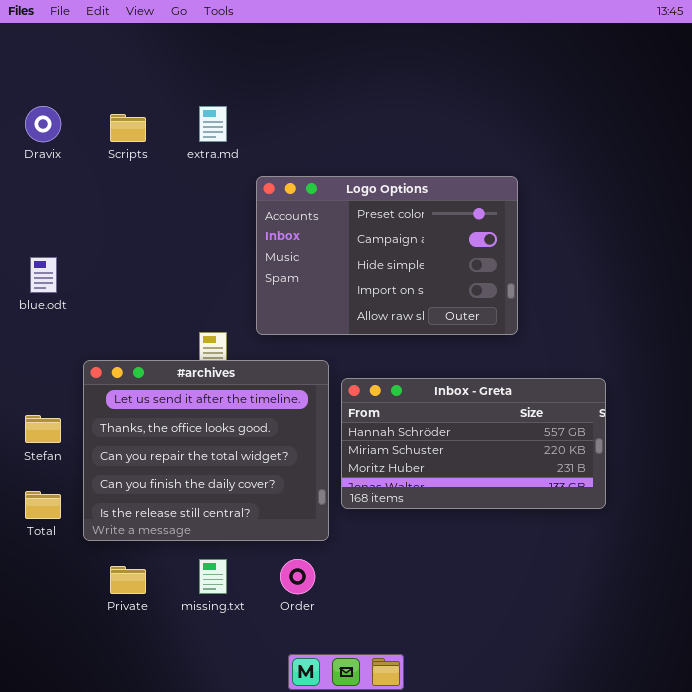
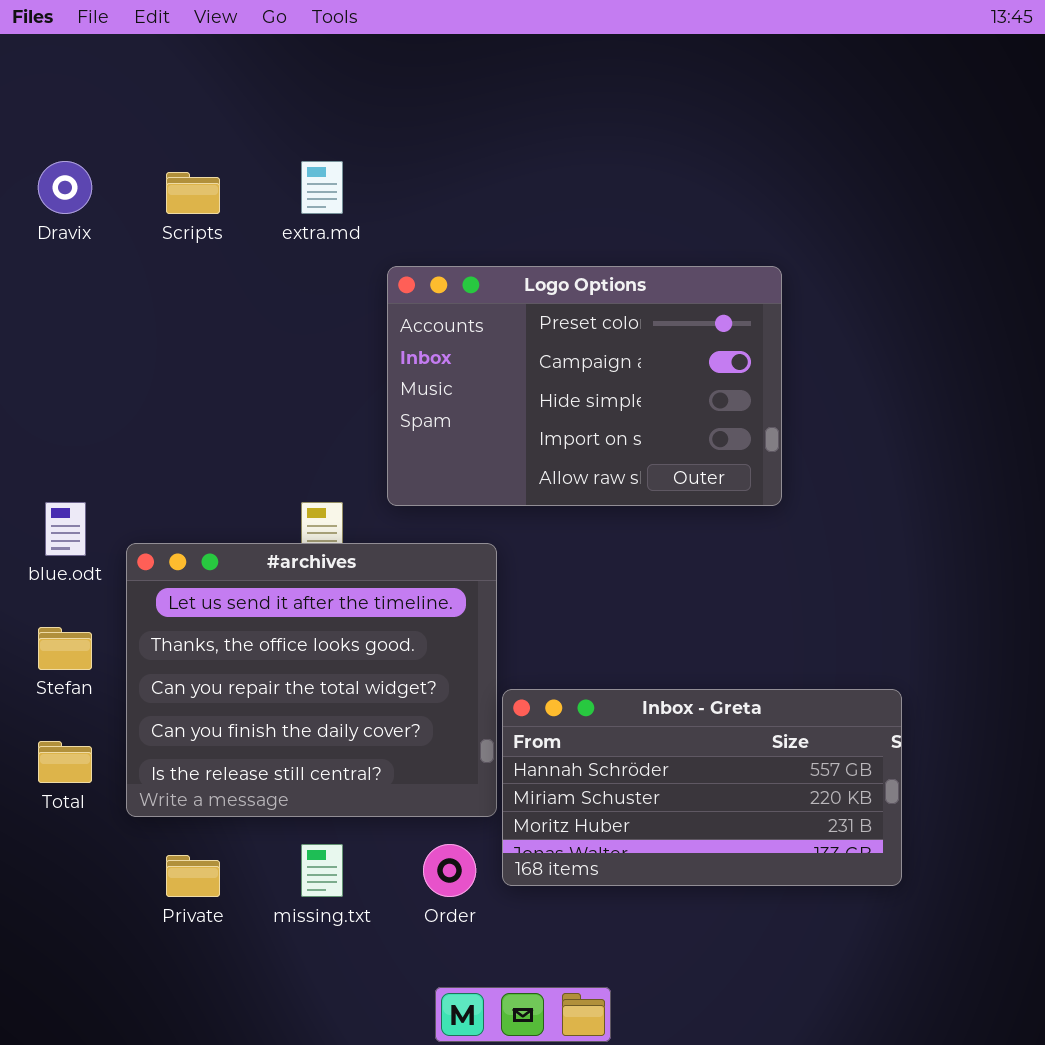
blue.odt: [30,257,57,293] -> [45,502,86,556], moved
Inbox - Greta: [341,378,606,509] -> [502,689,902,886], moved

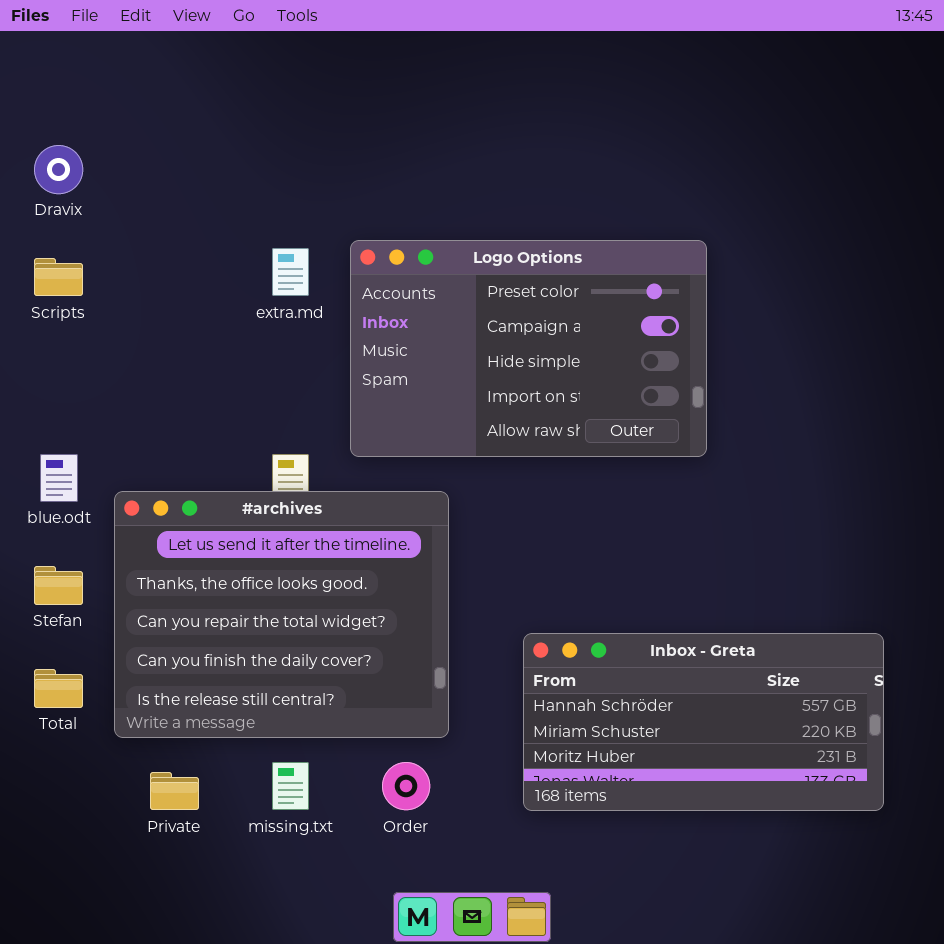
extra.md: [301,161,343,214] -> [272,248,309,296], moved
Scripts: [166,172,220,214] -> [34,258,83,296], moved
Inbox - Greta: [502,689,902,886] -> [523,633,884,811], moved

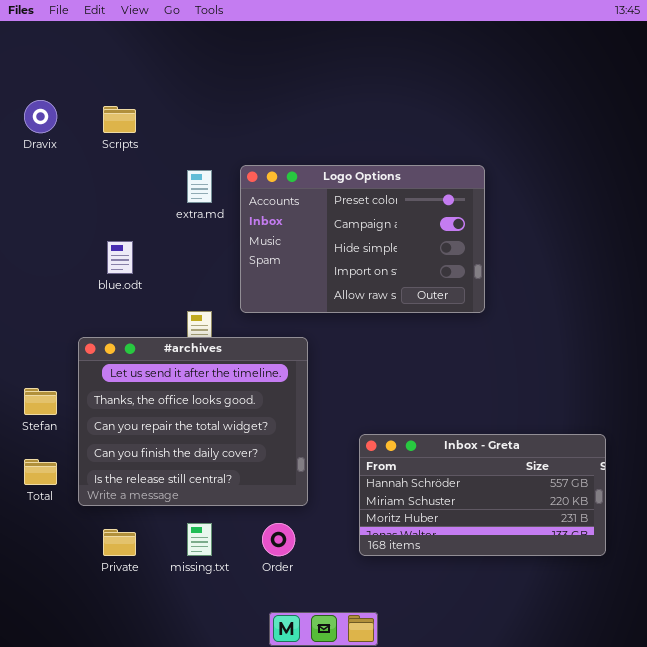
Scripts: [34,258,83,296] -> [103,106,136,133], moved
blue.odt: [40,454,78,502] -> [107,241,133,274], moved

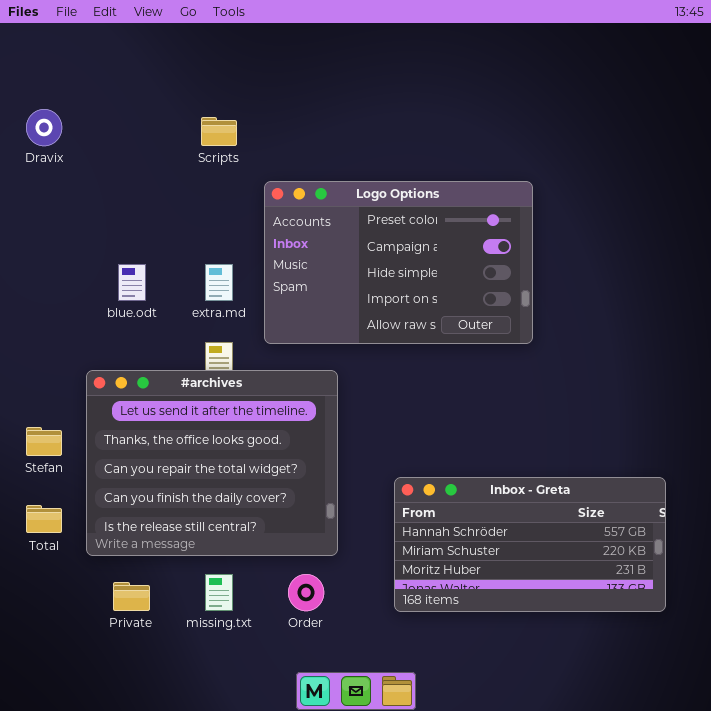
Scripts: [103,106,136,133] -> [201,117,237,146], moved
extra.md: [187,170,212,203] -> [205,264,233,301], moved

